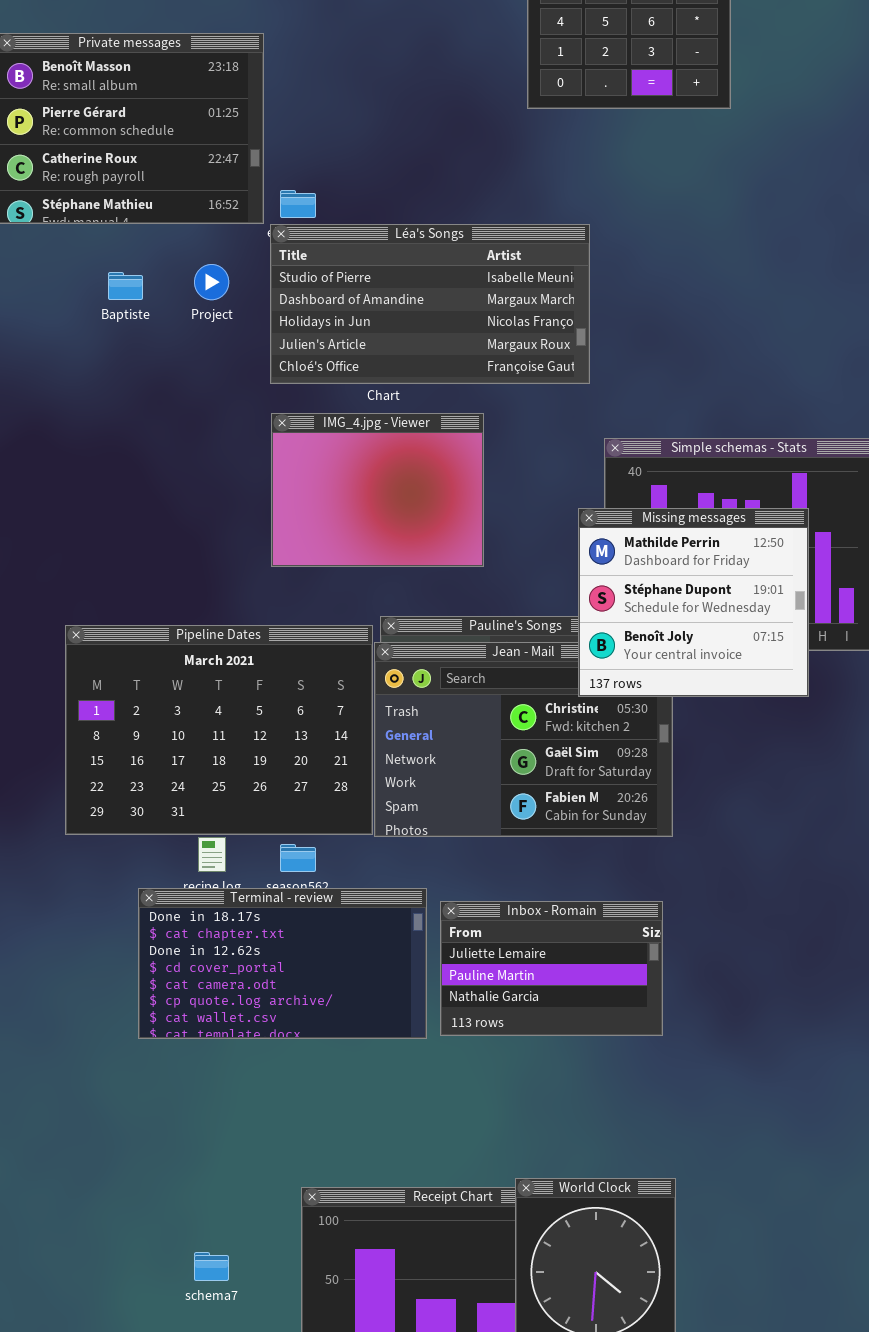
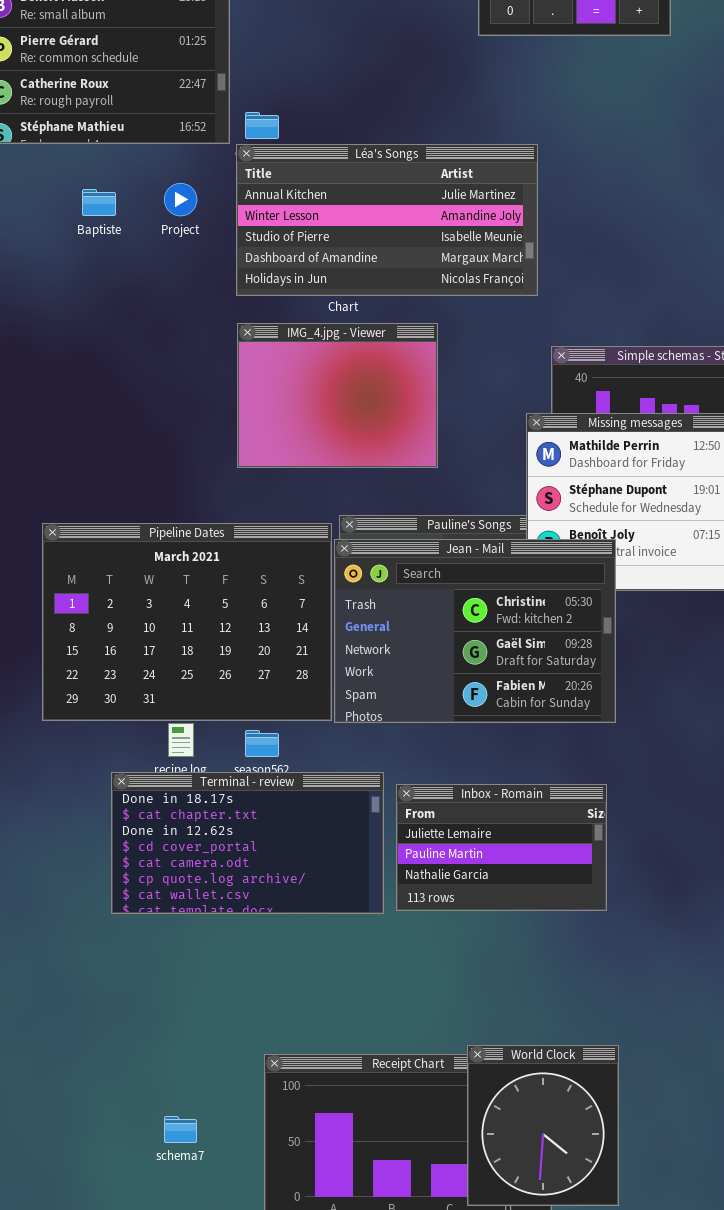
Léa's Songs: [270,224,590,384] -> [236,144,538,296], scrolled up 2 rows
Jean - Mail: [374,642,673,837] -> [334,539,616,723], raised

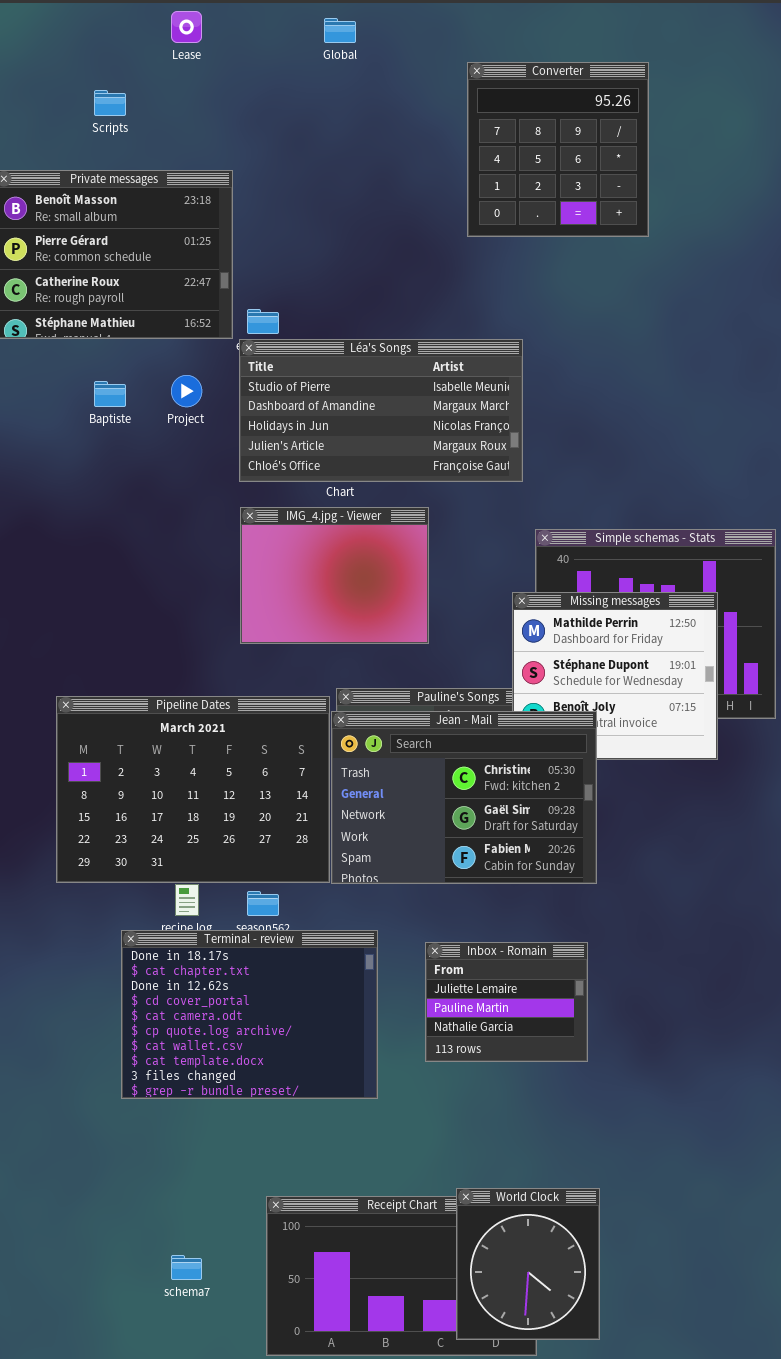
Léa's Songs: [236,144,538,296] -> [239,339,523,482], scrolled down 2 rows
Terminal - review: [111,772,384,914] -> [121,930,378,1099], resized
Inbox - Romain: [396,784,607,911] -> [425,942,588,1062], resized

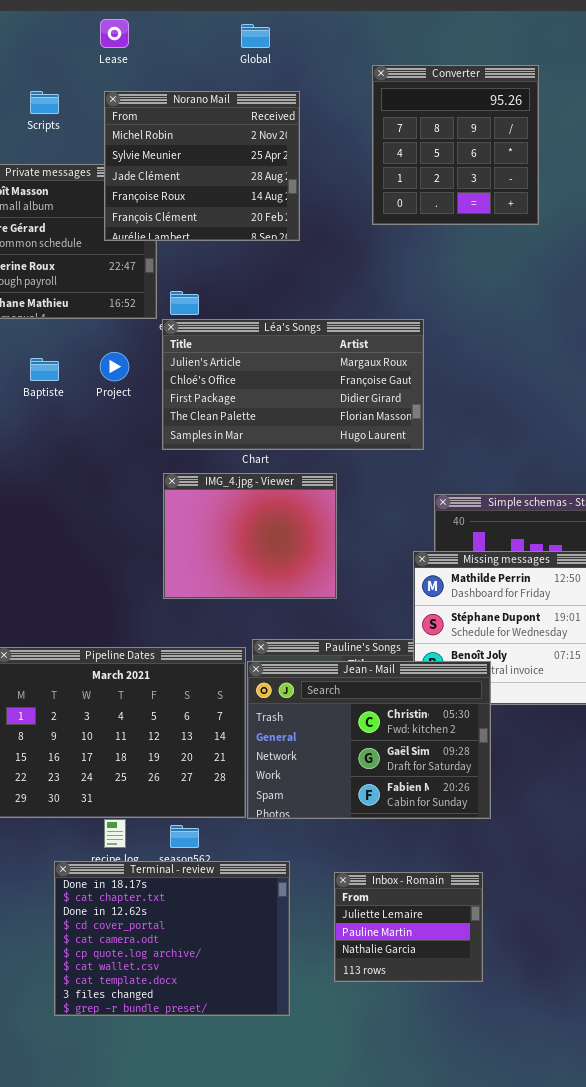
Norano Mail: none -> [104,91,300,241], opened
Léa's Songs: [239,339,523,482] -> [162,319,424,450], scrolled down 3 rows

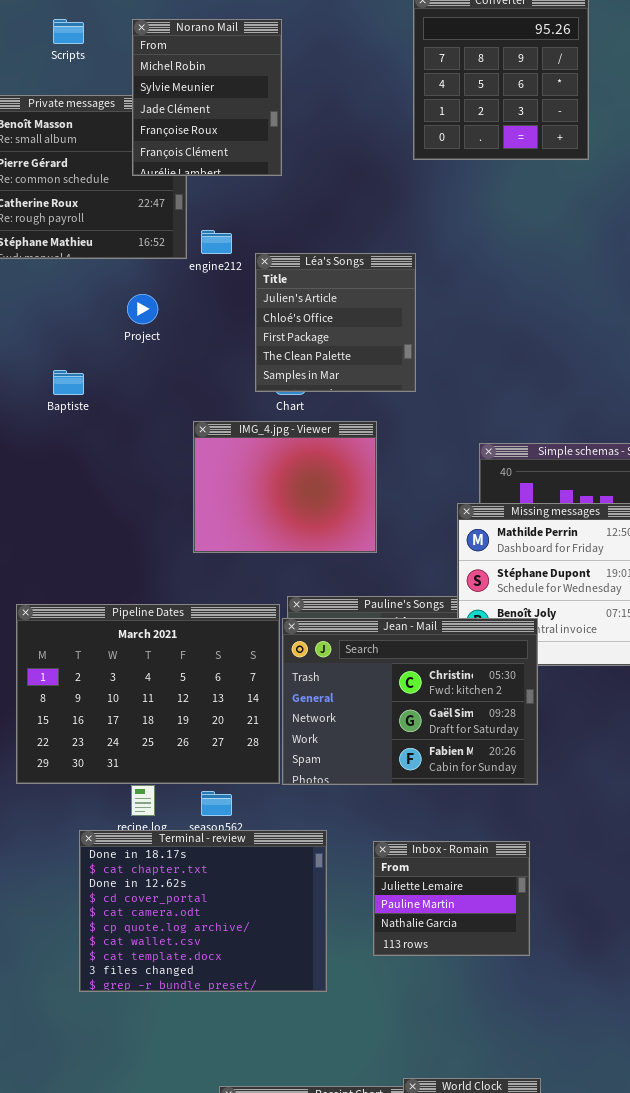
Norano Mail: [104,91,300,241] -> [132,19,282,176], resized
Léa's Songs: [162,319,424,450] -> [255,253,416,392], moved, resized
Baptiste: [30,358,59,381] -> [53,370,84,395], moved

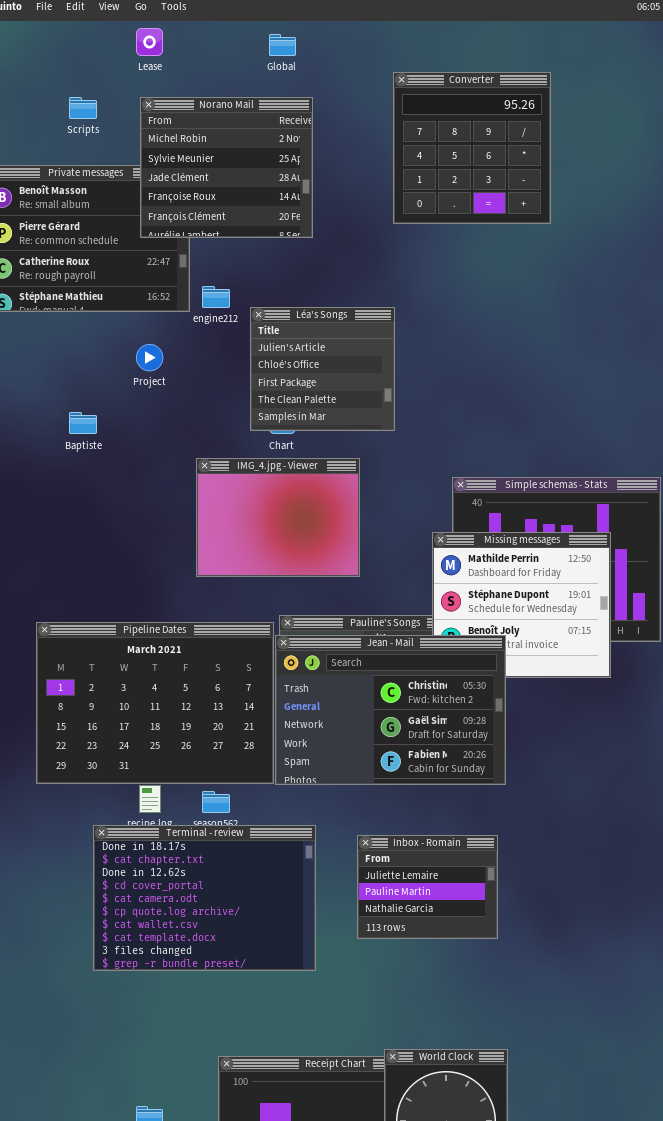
Norano Mail: [132,19,282,176] -> [140,97,313,238], resized

